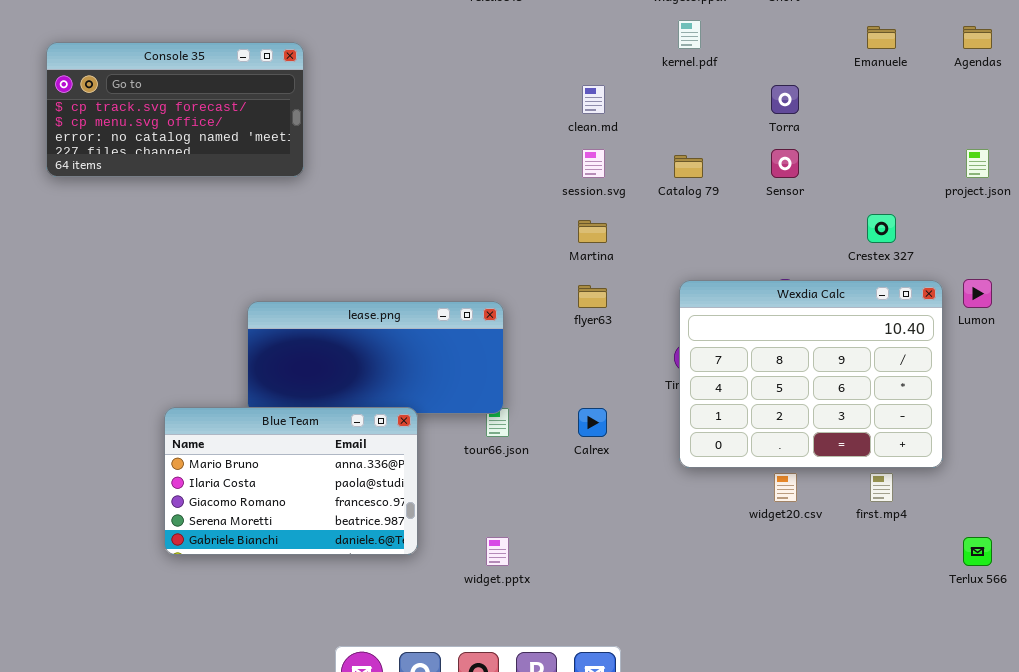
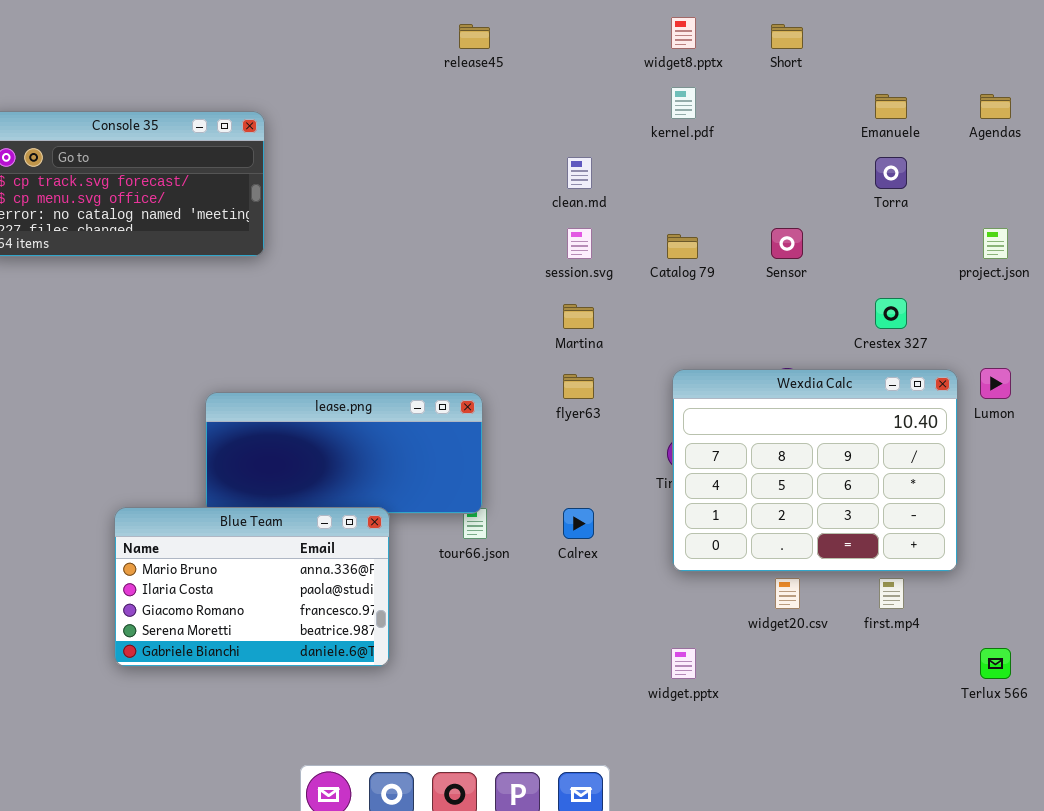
Torra: [771,85,799,114] -> [875,157,907,189], moved
widget.pptx: [486,537,509,566] -> [671,648,696,679], moved

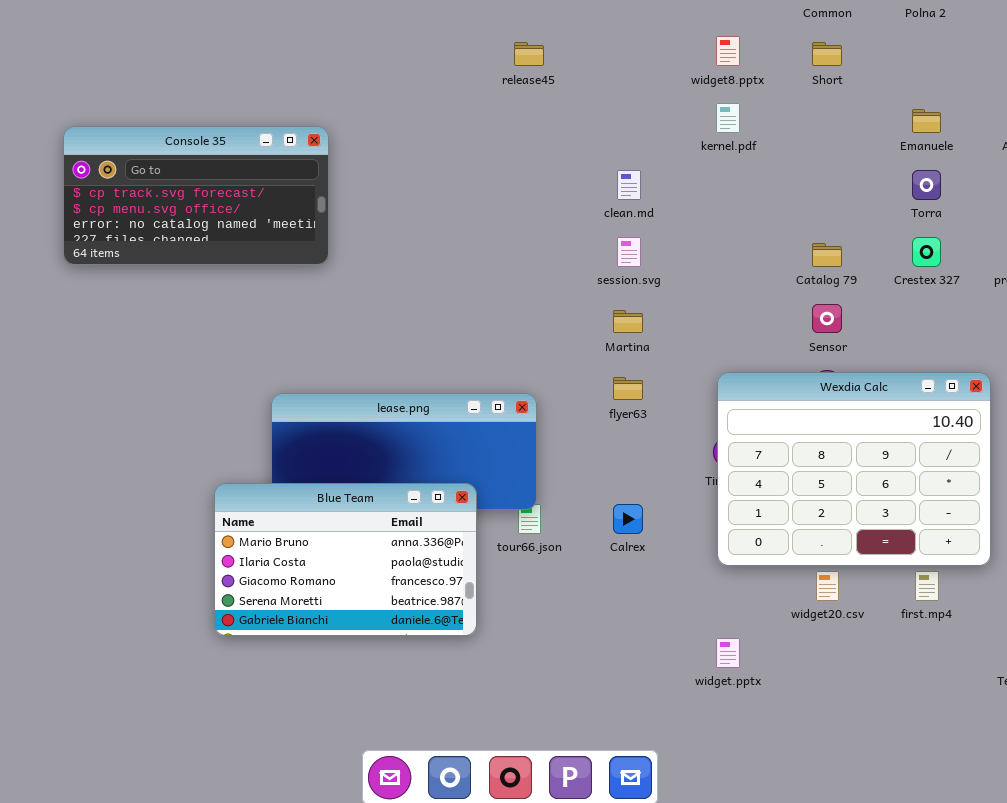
Sensor: [771,228,803,259] -> [812,304,842,333], moved
Catalog 79: [667,234,698,259] -> [812,243,842,267], moved
Crestex 327: [875,298,907,329] -> [912,237,941,267], moved
Blue Team: [114,507,390,667] -> [214,483,477,636], moved

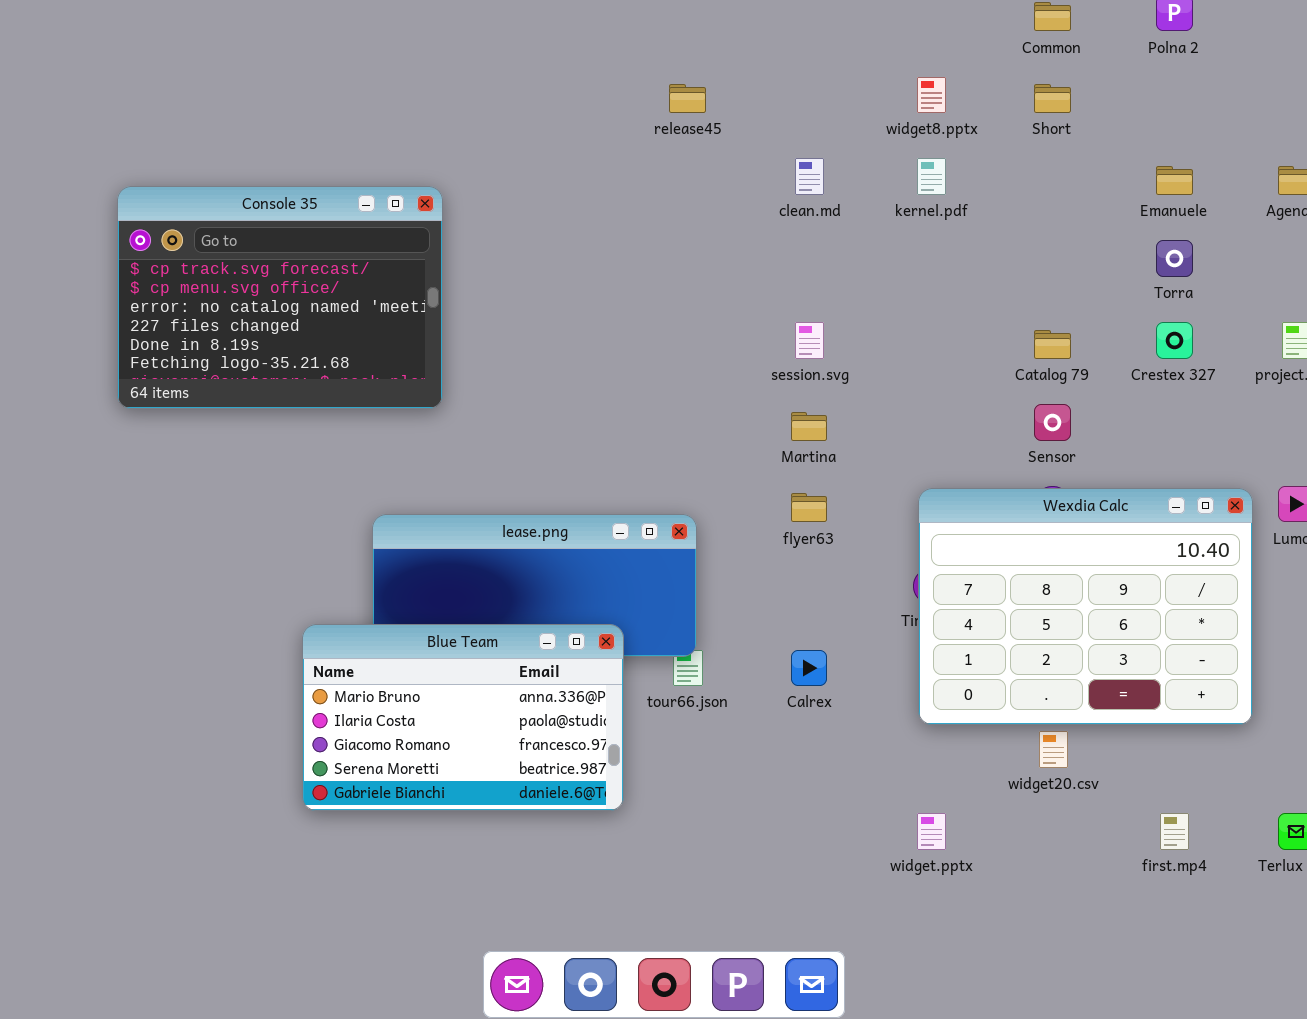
Console 35: [63,126,329,265] -> [117,186,443,409], resized
clean.md: [617,170,641,200] -> [795,158,824,195], moved
first.mp4: [915,571,939,601] -> [1160,813,1189,850], moved

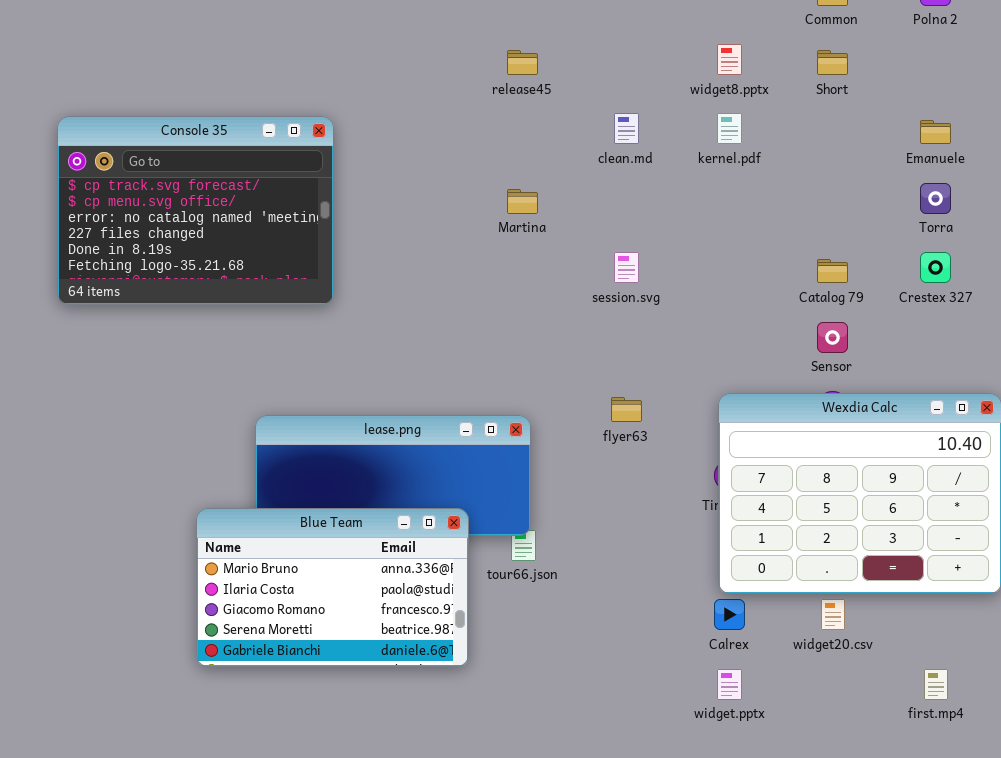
Console 35: [117,186,443,409] -> [57,116,334,305], moved
Martina: [791,412,827,441] -> [507,189,538,214], moved
Calrex: [791,650,827,686] -> [714,599,745,630], moved

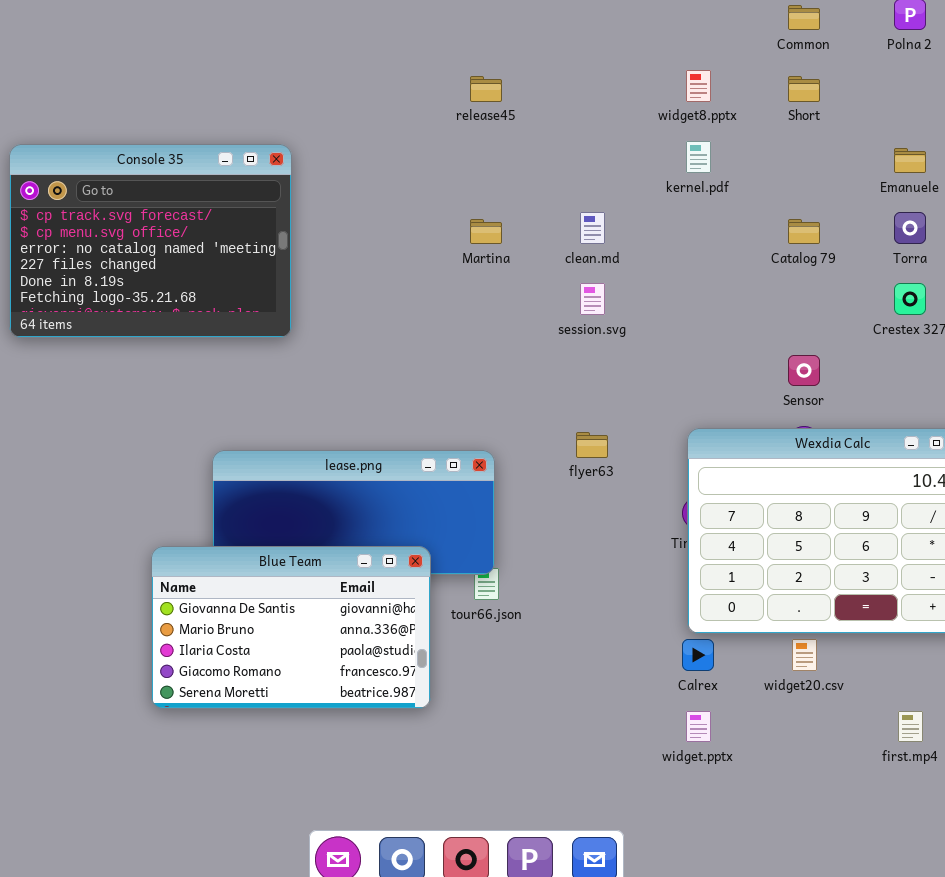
clean.md: [614,113,639,144] -> [580,212,605,244], moved
Catalog 79: [817,259,848,283] -> [788,219,820,244], moved
Blue Team: [196,508,469,667] -> [151,546,431,709], scrolled up 1 row

